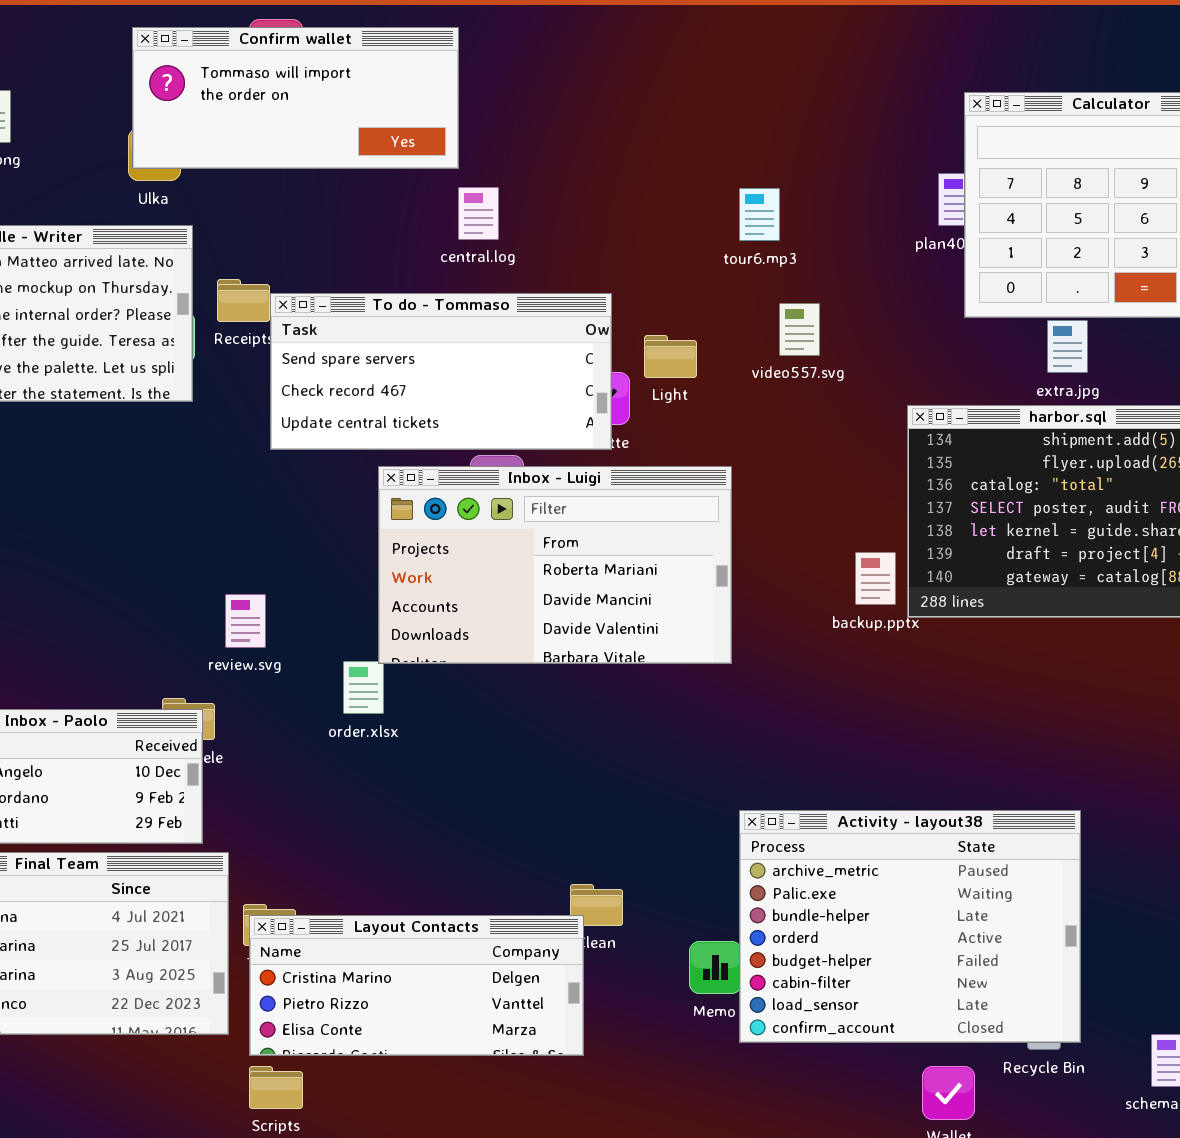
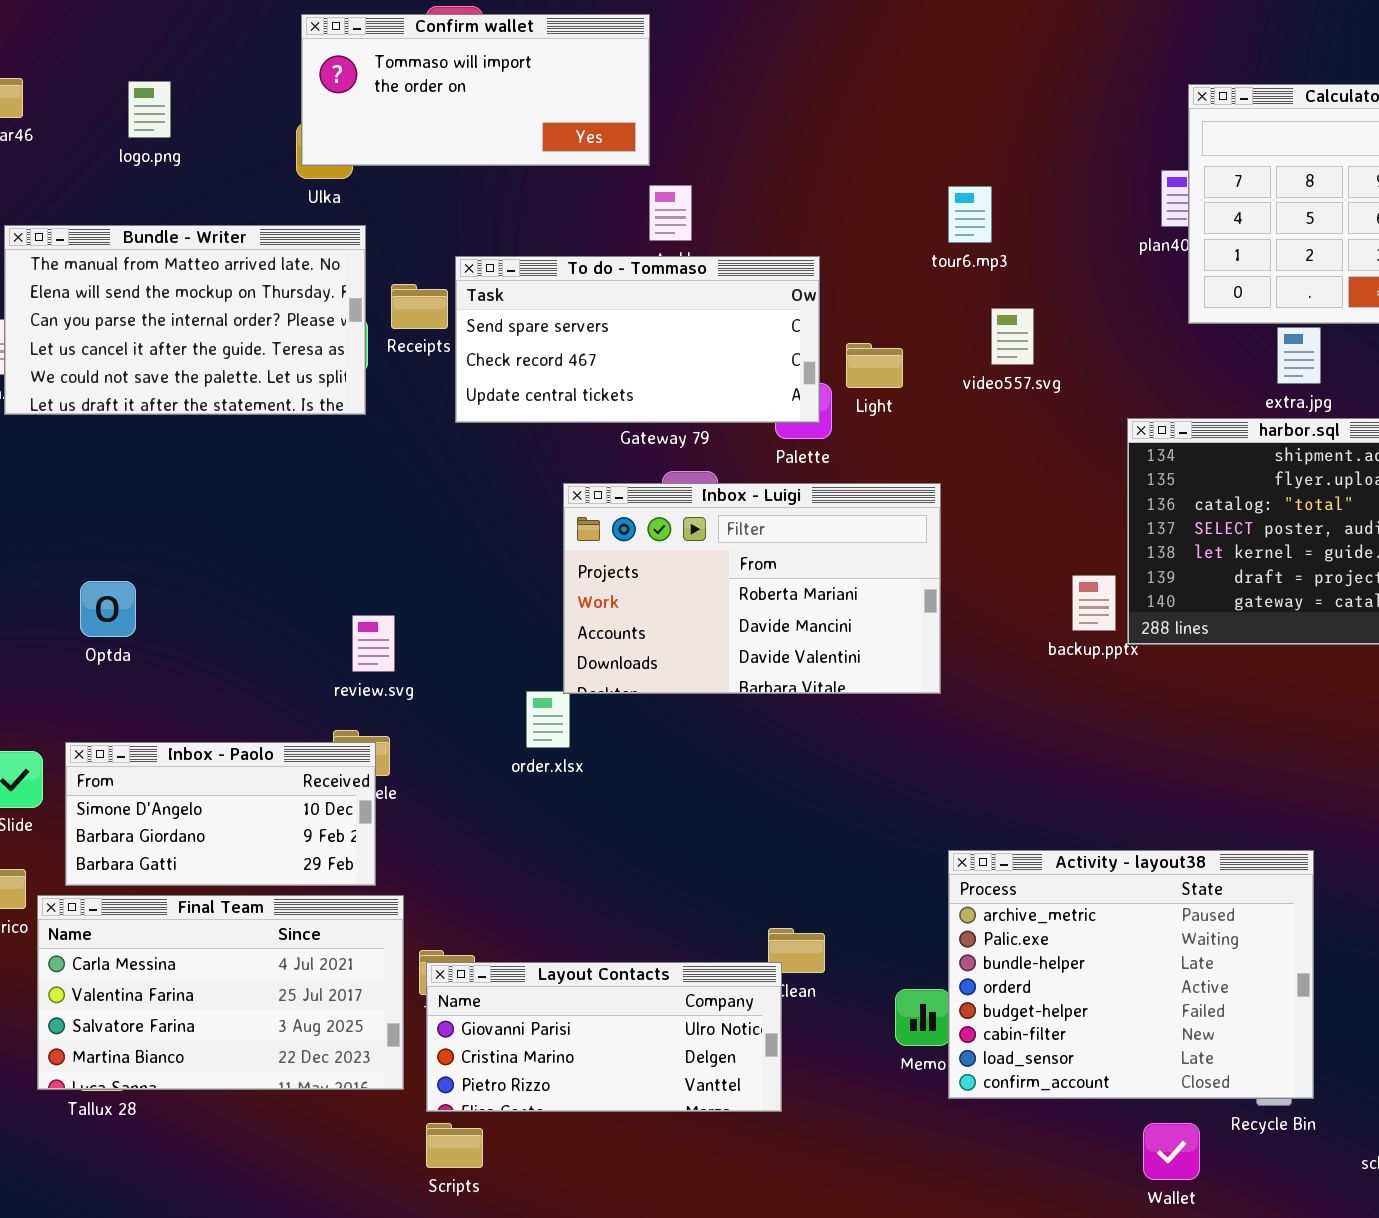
To do - Tommaso: [270,293,612,450] -> [455,256,820,423], moved
review.svg: [225,594,266,648] -> [352,615,395,672], moved
Layout Contacts: [249,915,584,1056] -> [426,962,782,1112], scrolled up 1 row

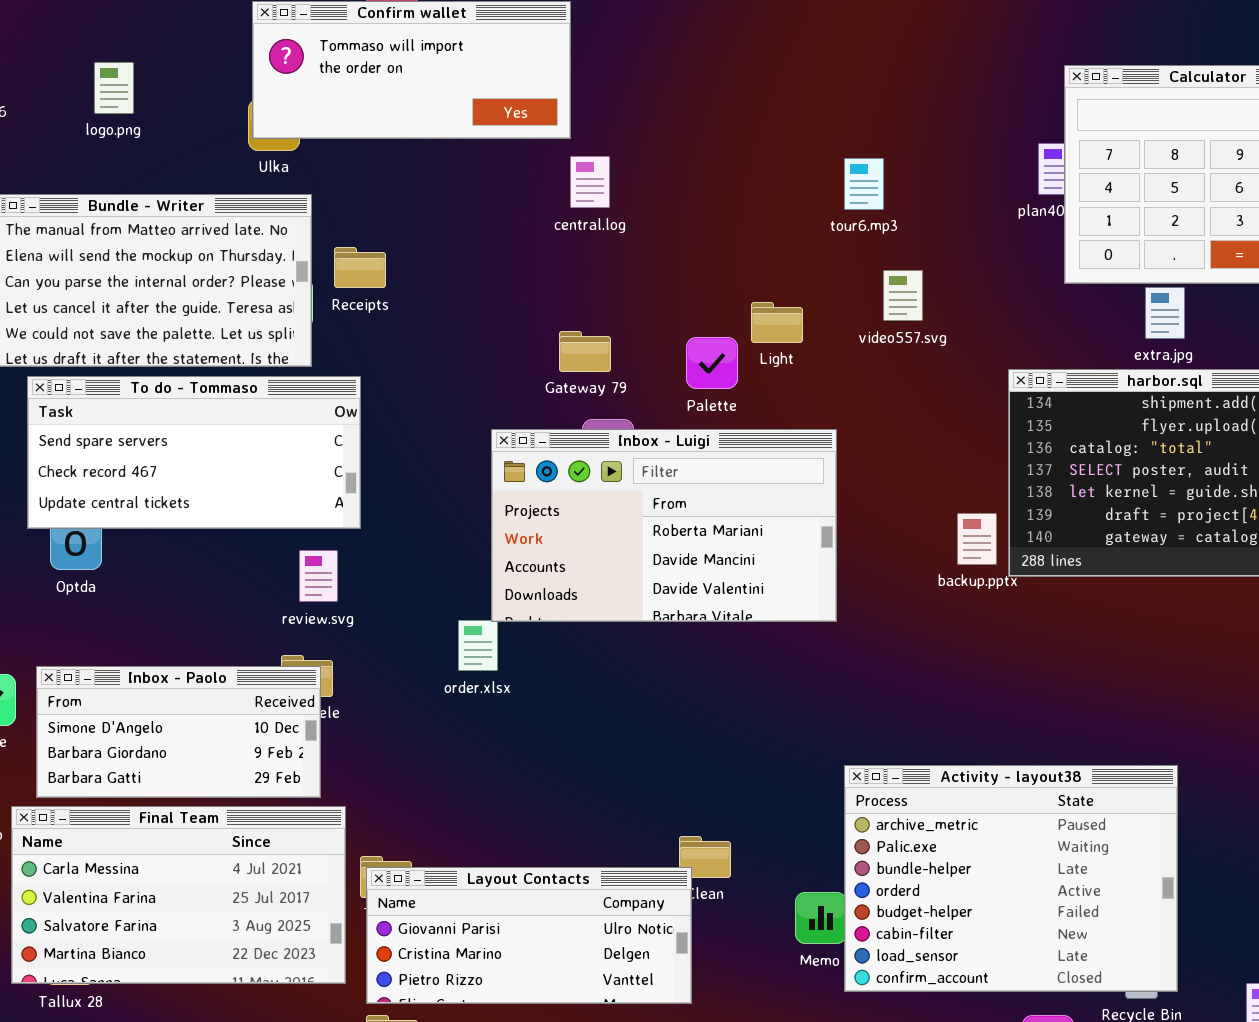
To do - Tommaso: [455,256,820,423] -> [27,376,361,529], moved

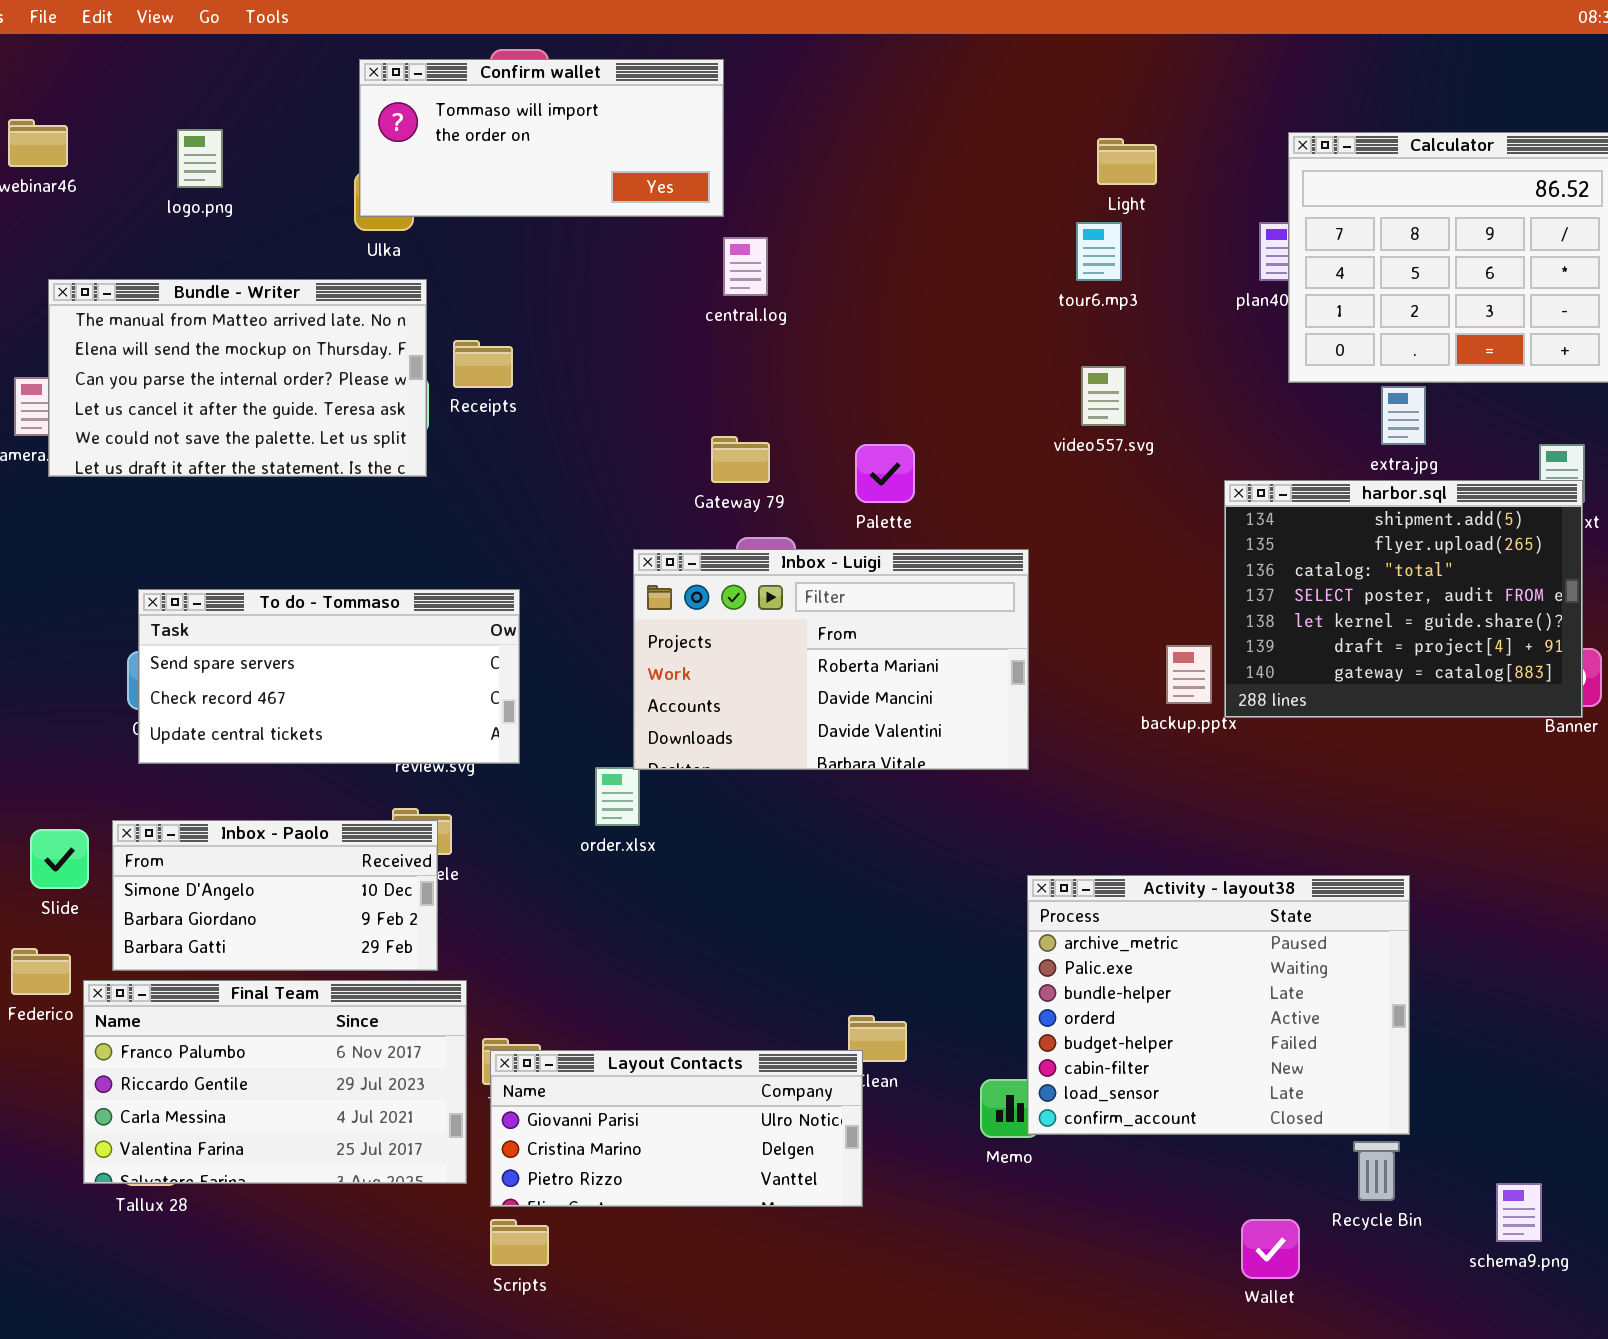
tour6.mp3: [844,158,884,210] -> [1076,222,1122,281], moved
Light: [751,302,803,343] -> [1097,138,1157,185], moved
To do - Tommaso: [27,376,361,529] -> [138,589,520,764], moved
Activity - layout38: [844,765,1178,992] -> [1027,875,1410,1135], moved
Final Team: [11,806,346,984] -> [83,980,467,1184], scrolled up 2 rows

